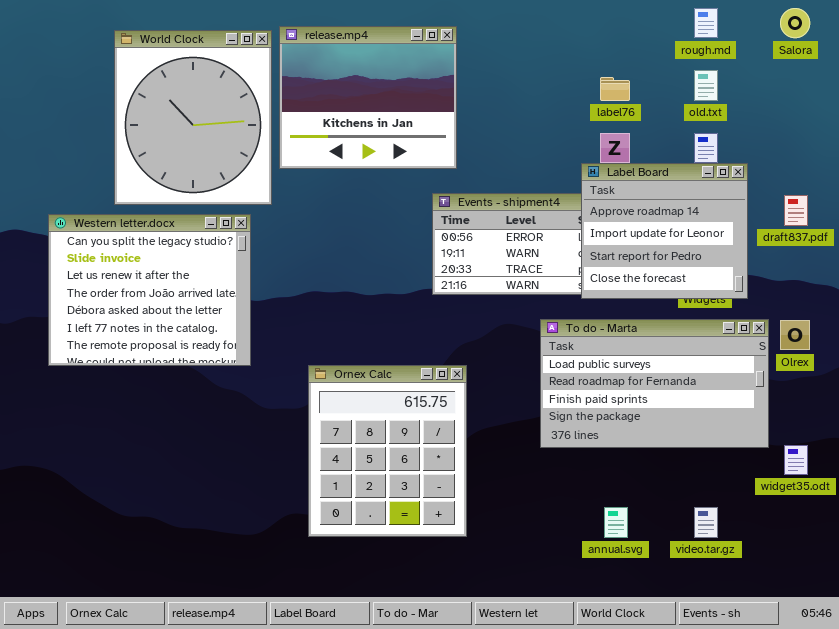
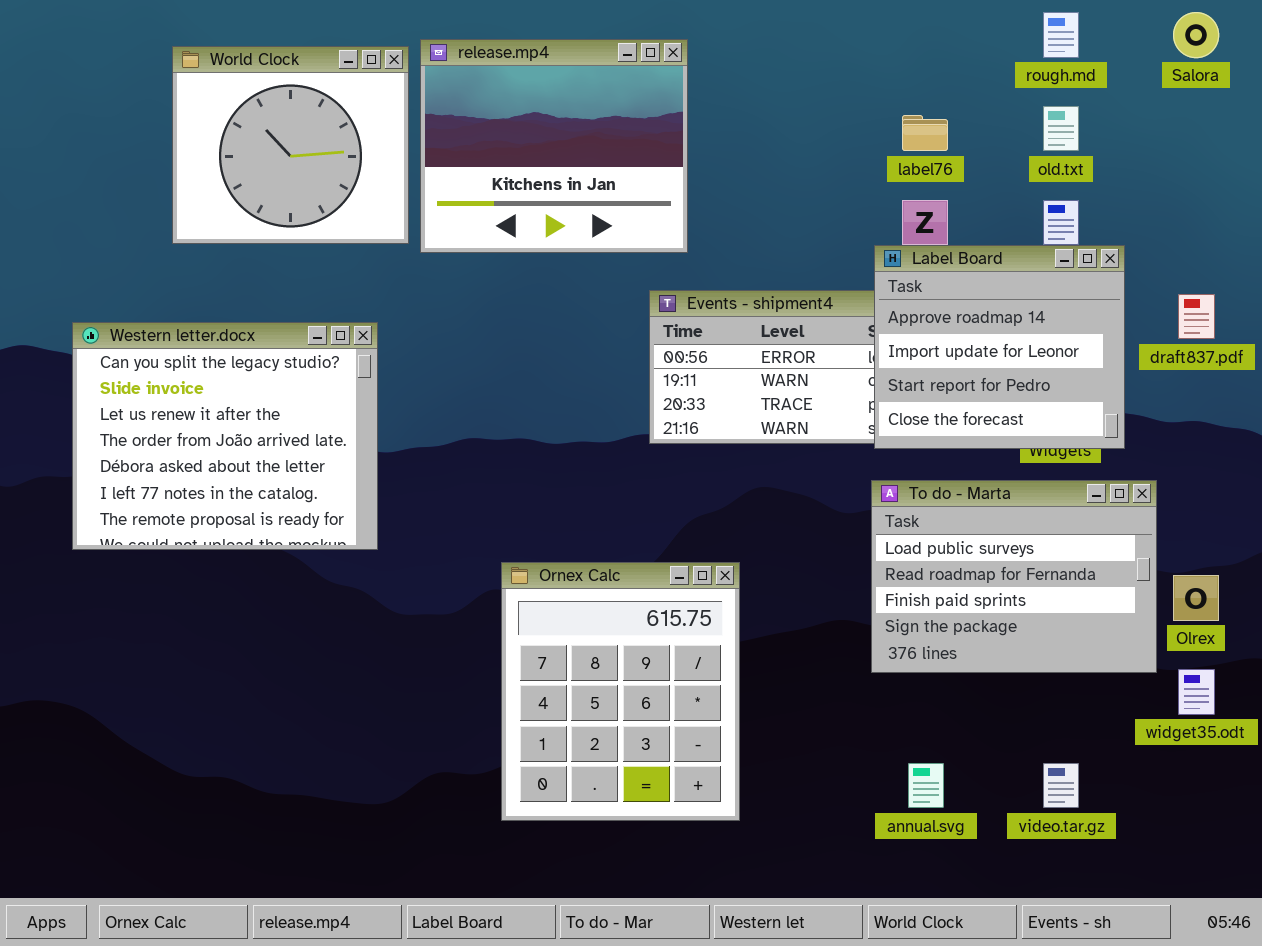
World Clock: [114,30,272,205] -> [172,46,409,244], resized
To do - Marta: [540,319,769,448] -> [871,480,1157,673], resized
Olrex: [780,320,810,350] -> [1173,575,1219,621], moved
Ornex Calc: [308,365,467,537] -> [501,562,740,821], moved

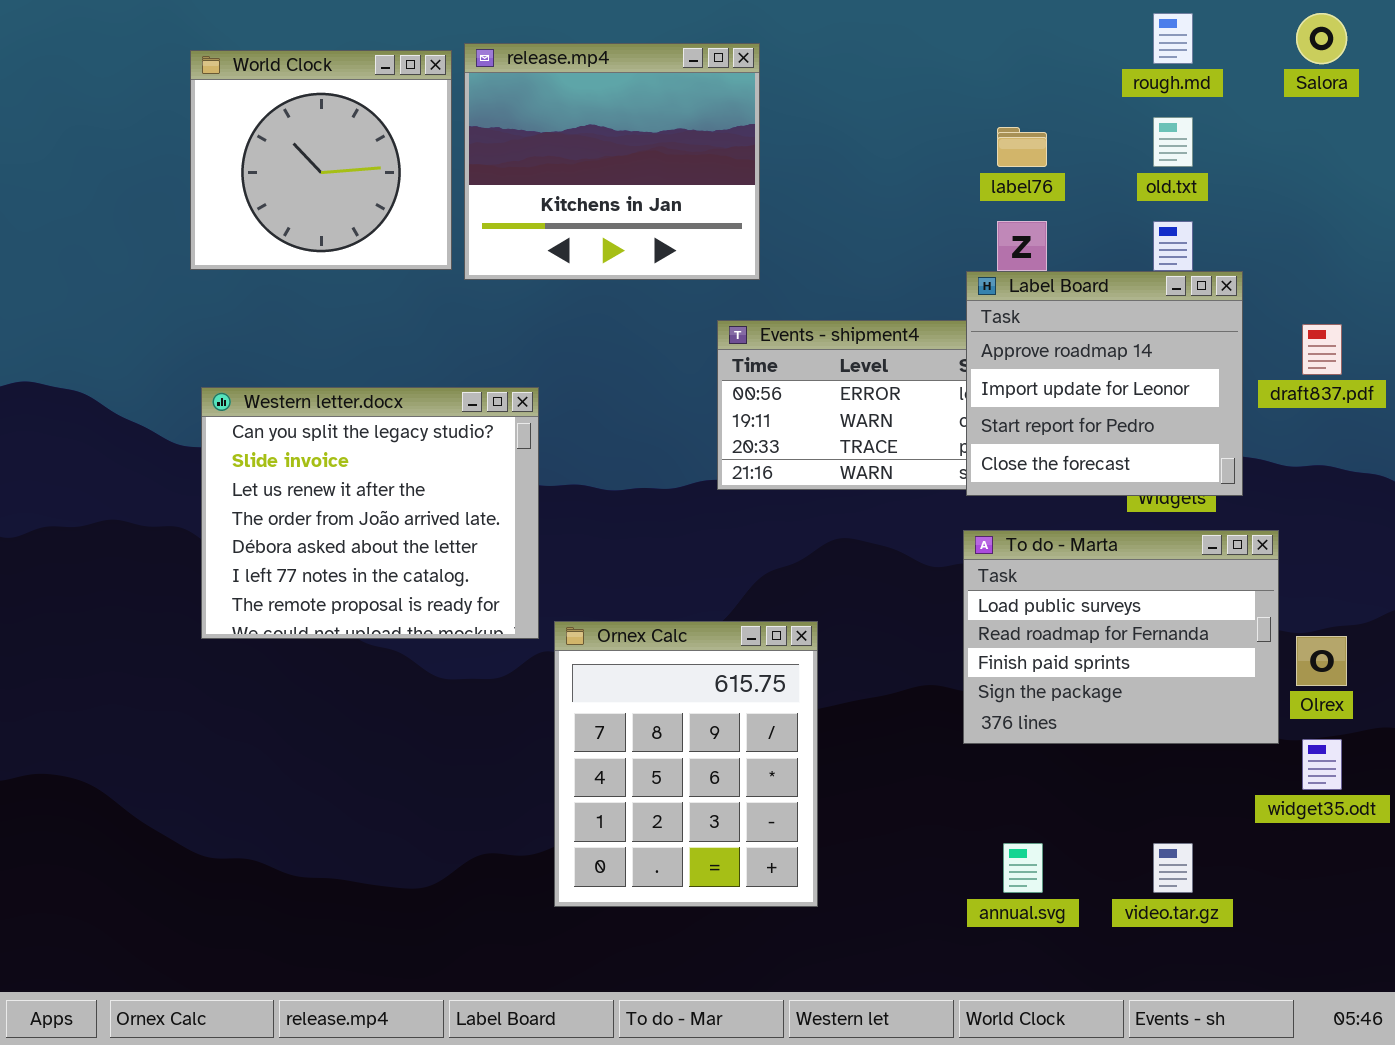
Western letter.docx: [72,322,378,550] -> [201,387,539,639], moved

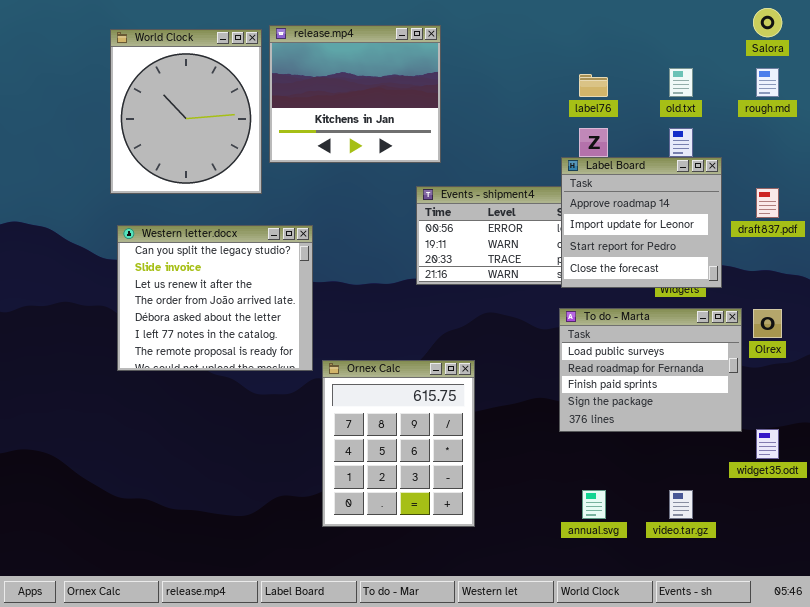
rough.md: [1153,13,1193,64] -> [756,68,779,97], moved
World Clock: [190,50,452,270] -> [110,29,262,194], resized
Olrex: [1296,636,1347,686] -> [753,309,782,338], moved

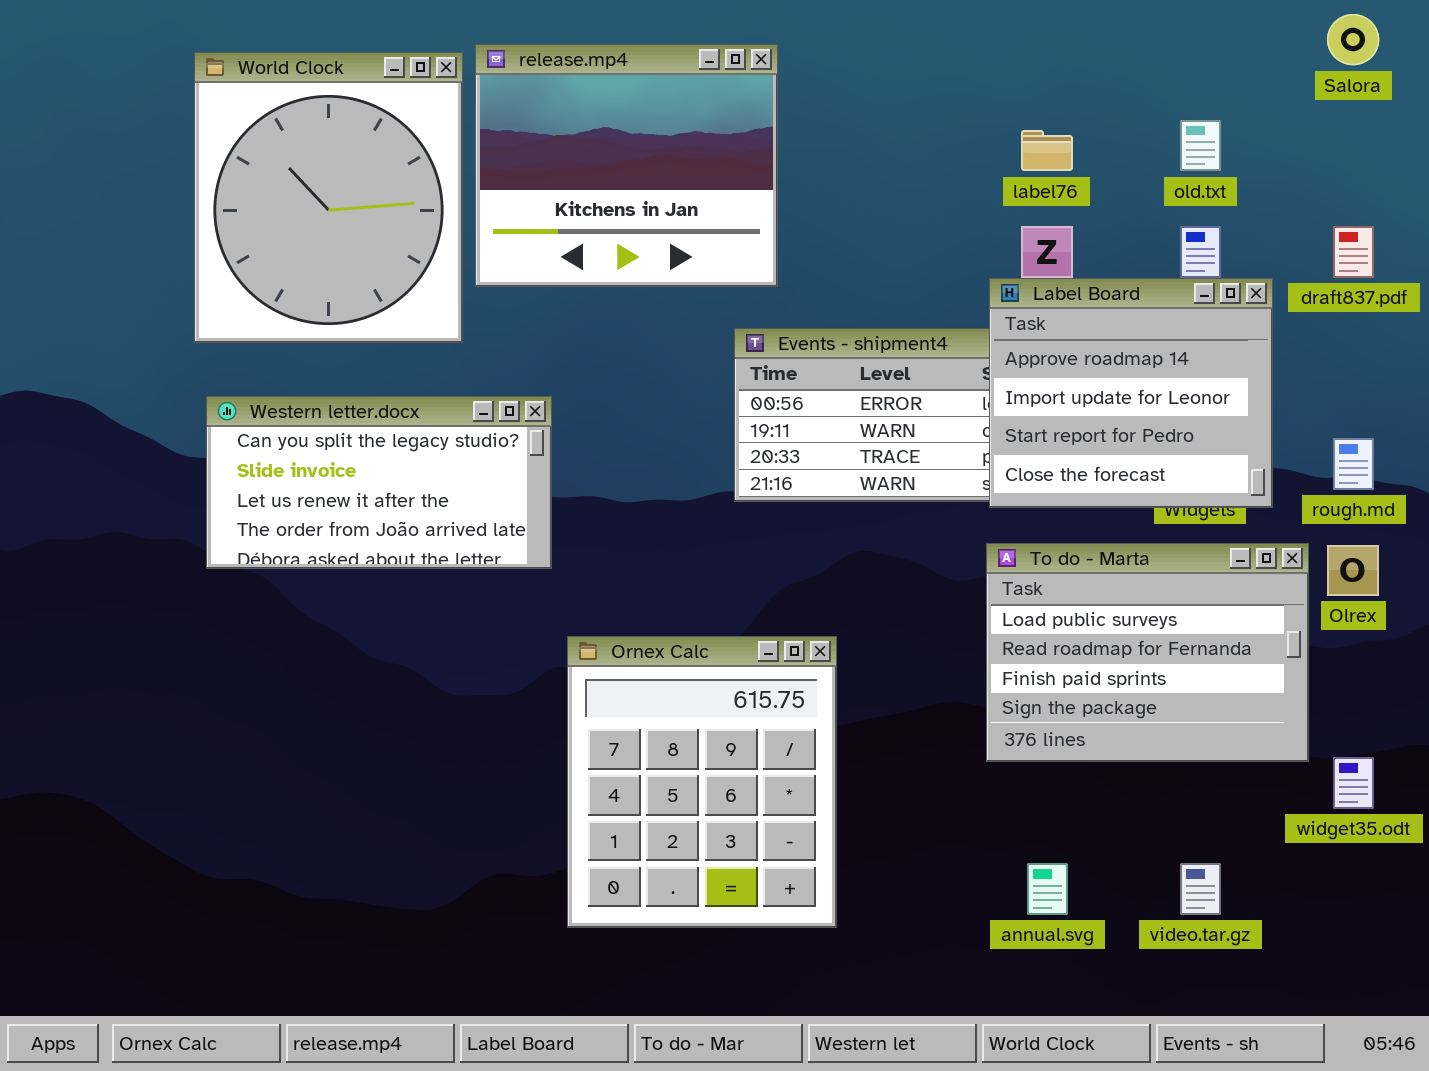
rough.md: [756,68,779,97] -> [1333,438,1374,490], moved
draft837.pdf: [756,188,779,218] -> [1333,226,1374,278], moved
Western letter.docx: [117,225,313,371] -> [206,396,552,569], resized

